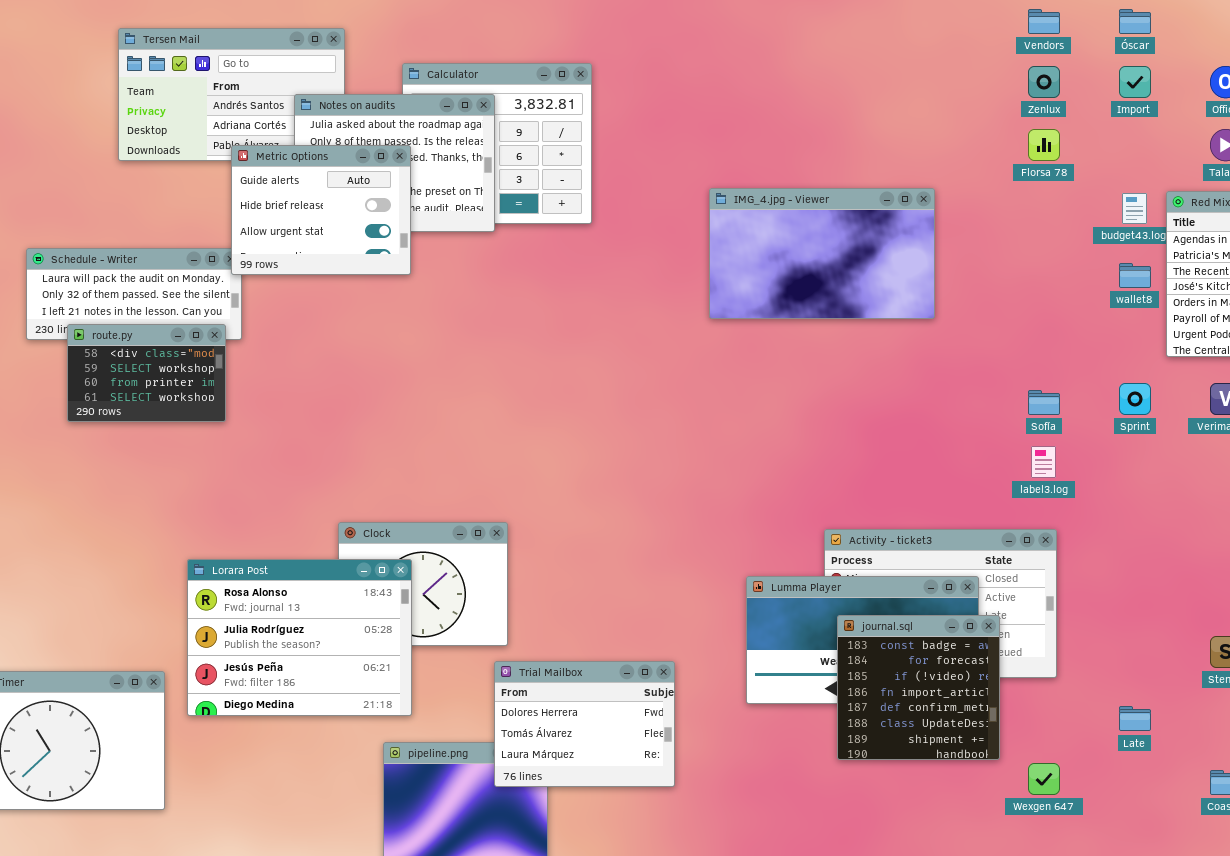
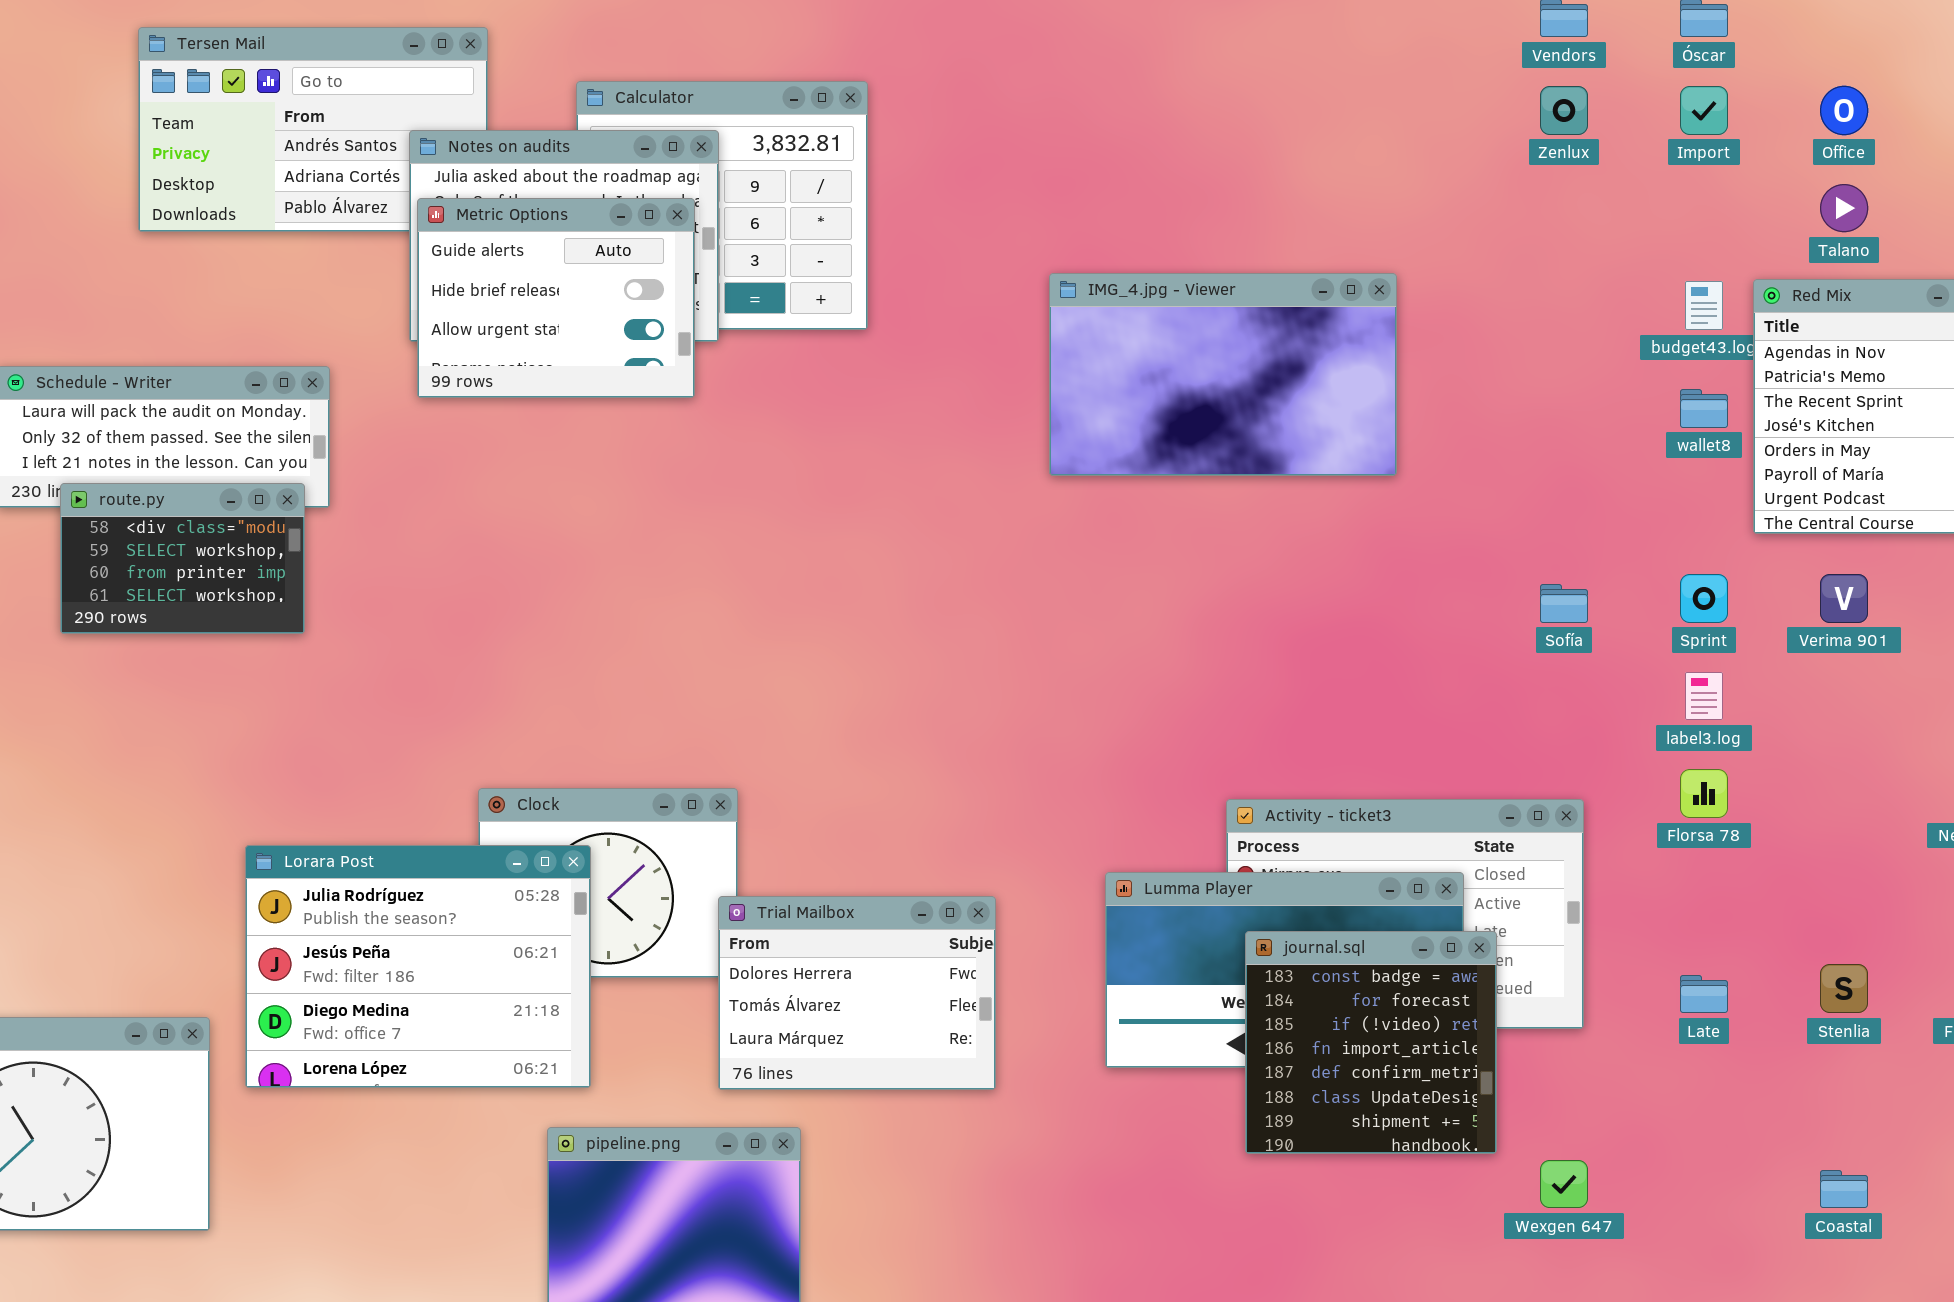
Florsa 78: [1028,129,1060,161] -> [1680,769,1728,818], moved
Metric Options: [231,145,411,275] -> [417,198,695,398], moved
label3.log: [1031,446,1056,478] -> [1685,672,1723,720], moved
Lorara Post: [187,559,412,716] -> [245,845,591,1088], scrolled down 1 row
Trial Mailbox: [494,661,675,787] -> [718,896,996,1090], moved
Late: [1119,706,1151,731] -> [1680,975,1728,1013], moved

